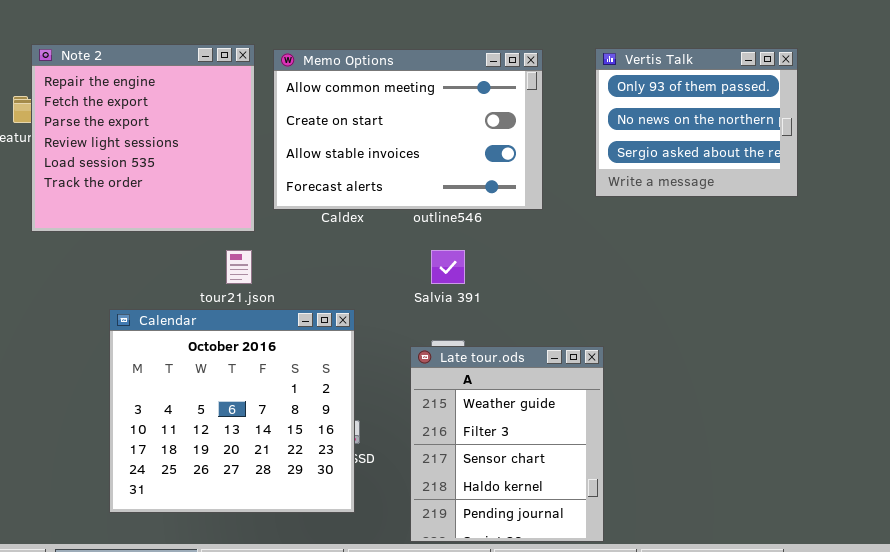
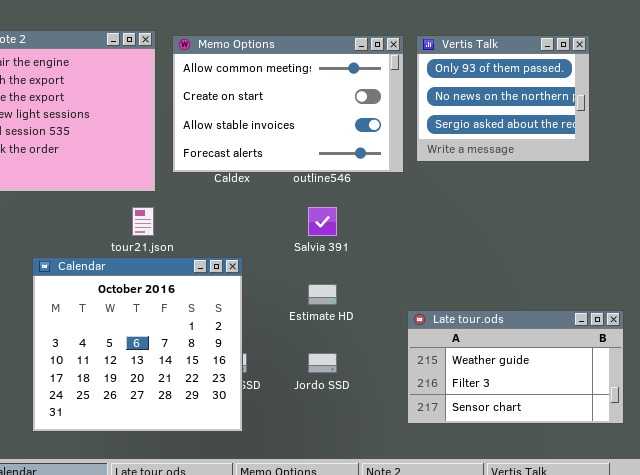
Vertis Talk: [595,48,798,197] -> [416,35,590,162], moved
Late tour.ods: [410,346,604,542] -> [407,310,624,424], moved, resized

